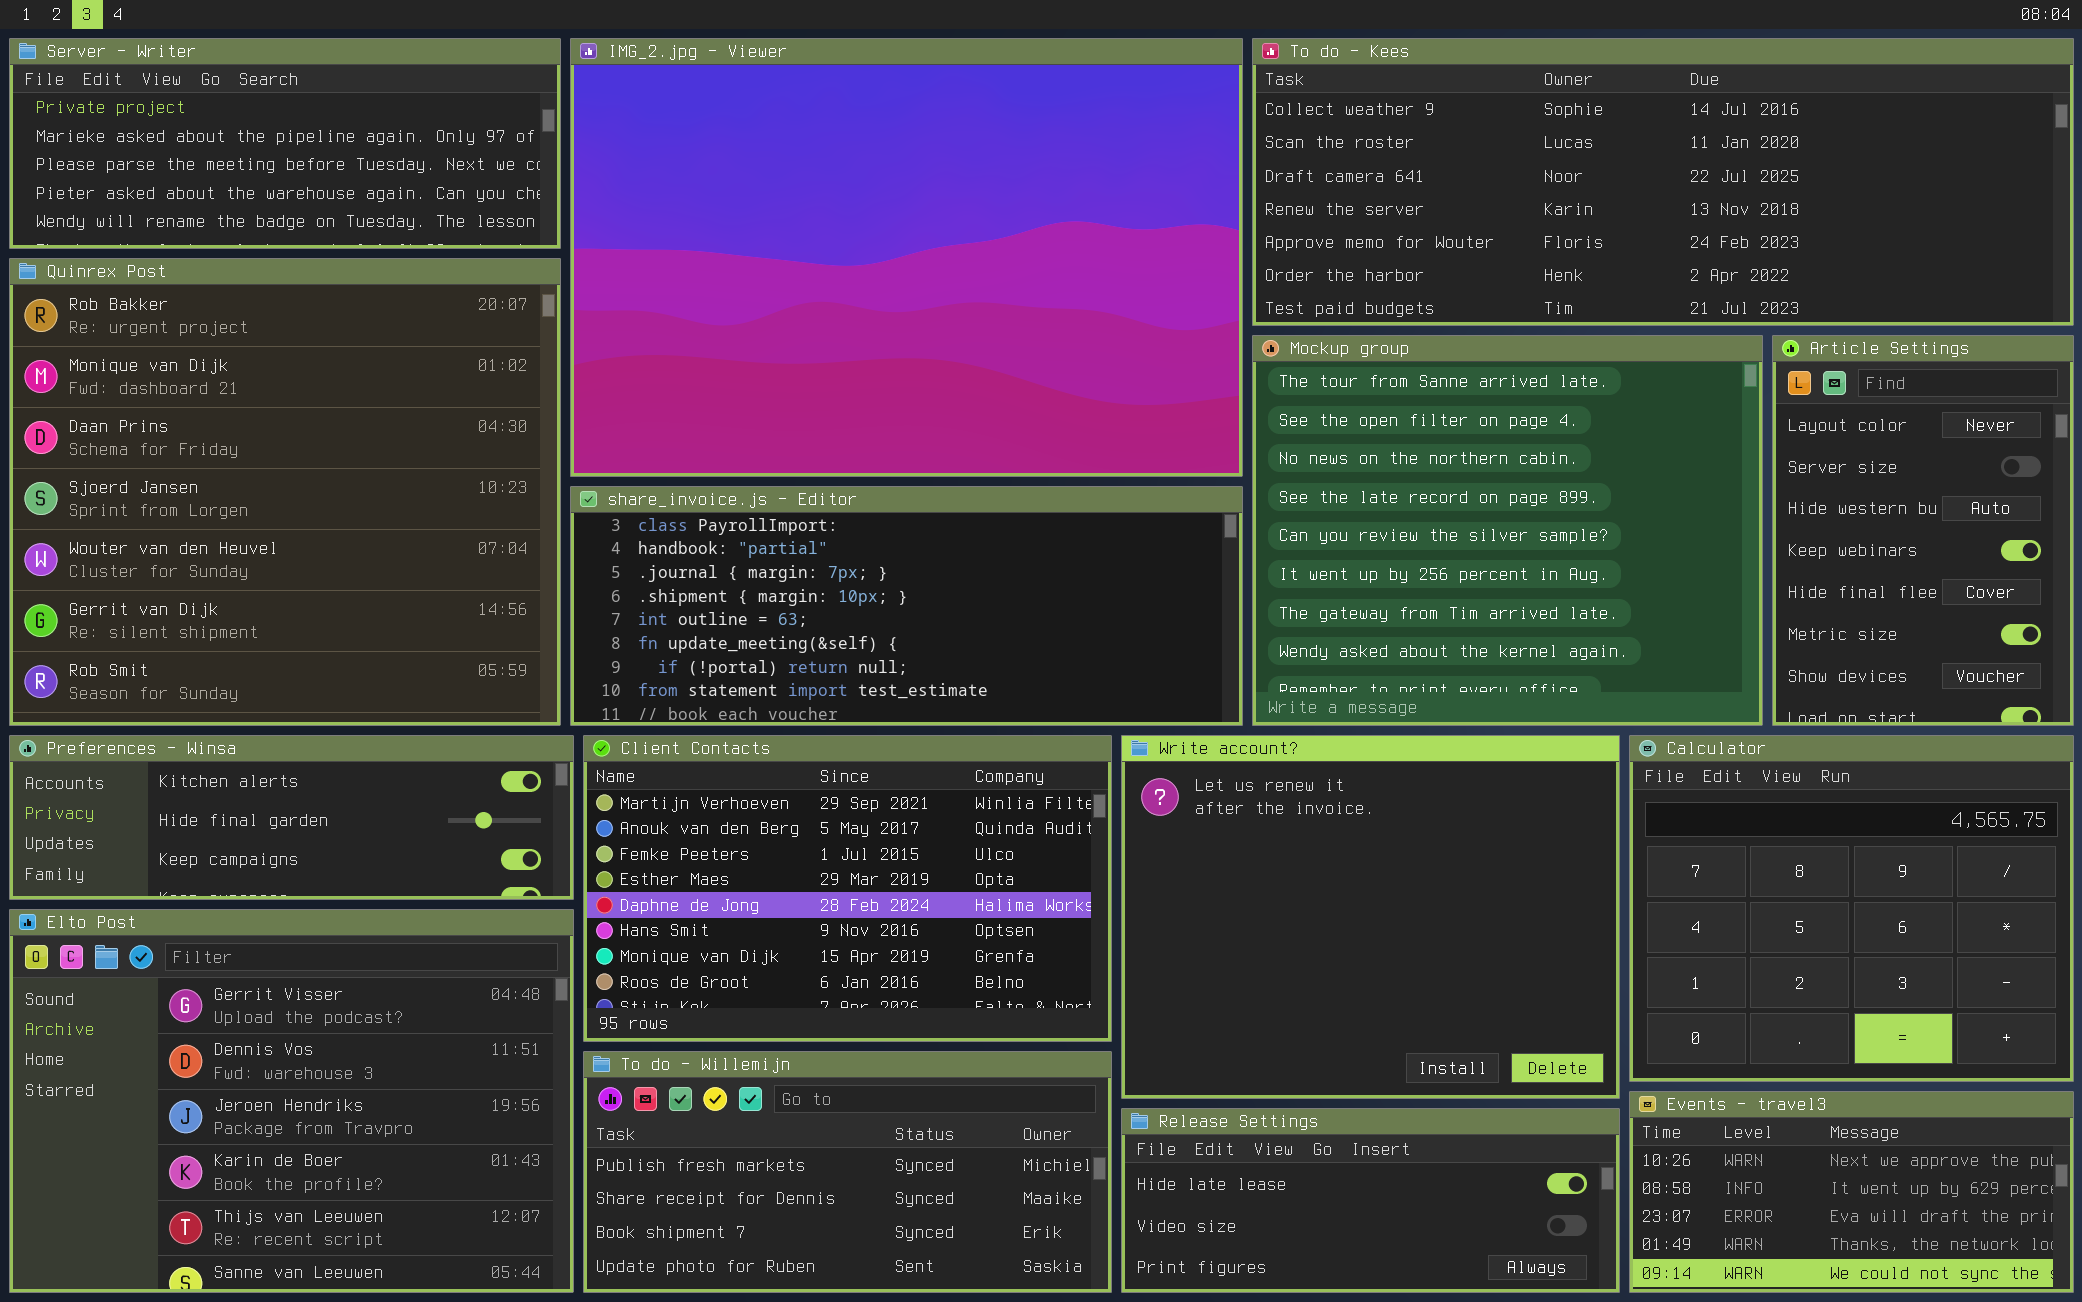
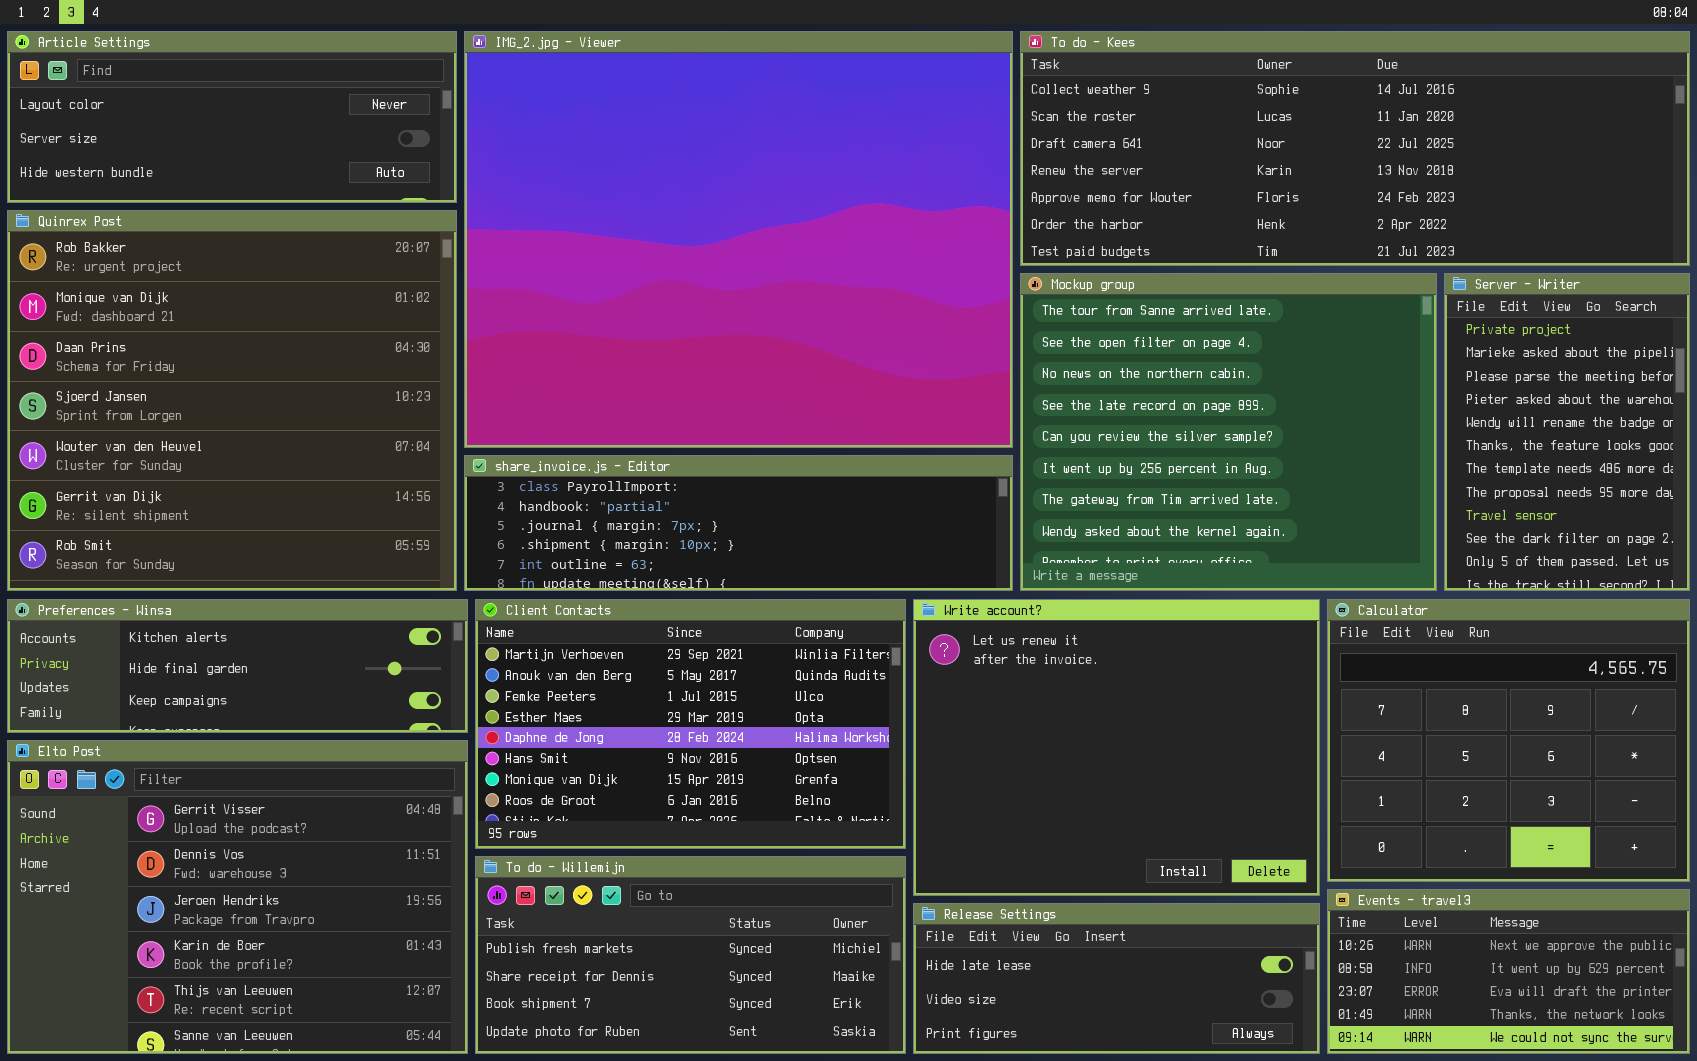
Server - Writer: [9,38,561,249] -> [1444,273,1690,591], moved, resized
IMG_2.jpg - Viewer: [570,38,1243,477] -> [464,31,1013,448], resized
Article Settings: [1772,335,2074,726] -> [7,31,457,203], moved, resized
share_invoice.js - Editor: [570,486,1243,726] -> [464,455,1013,591], resized

